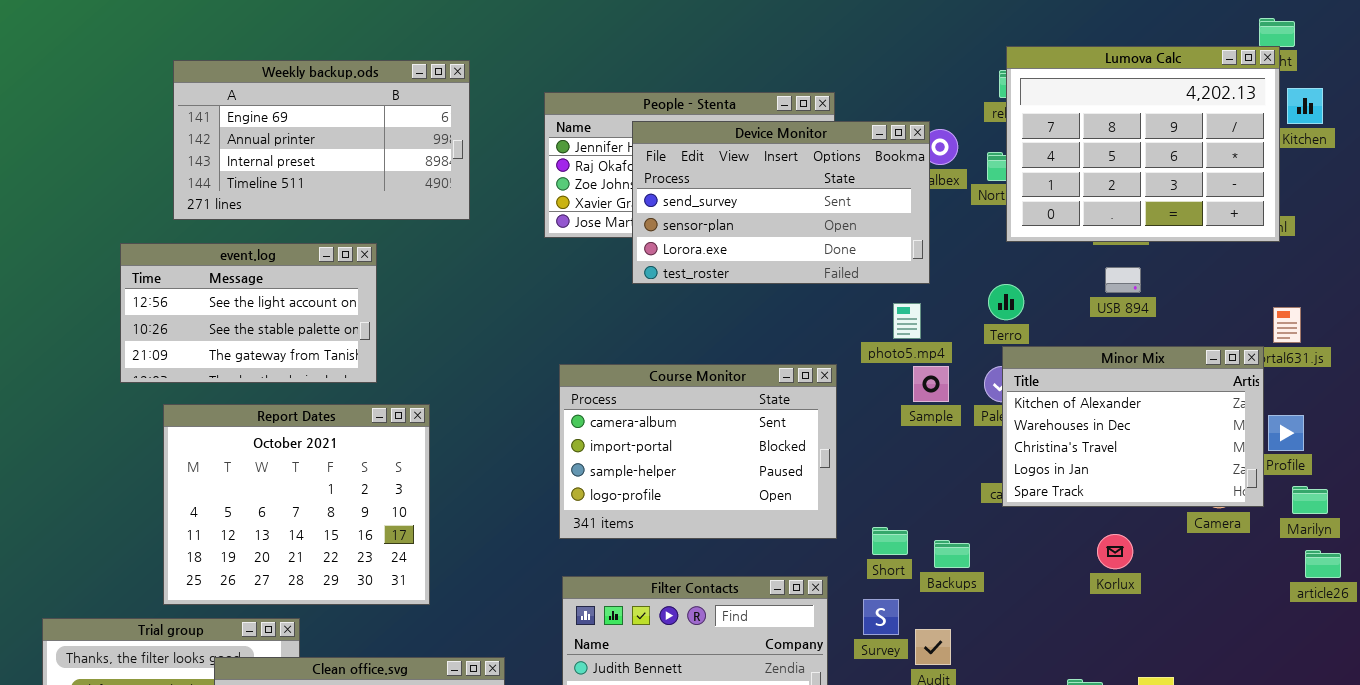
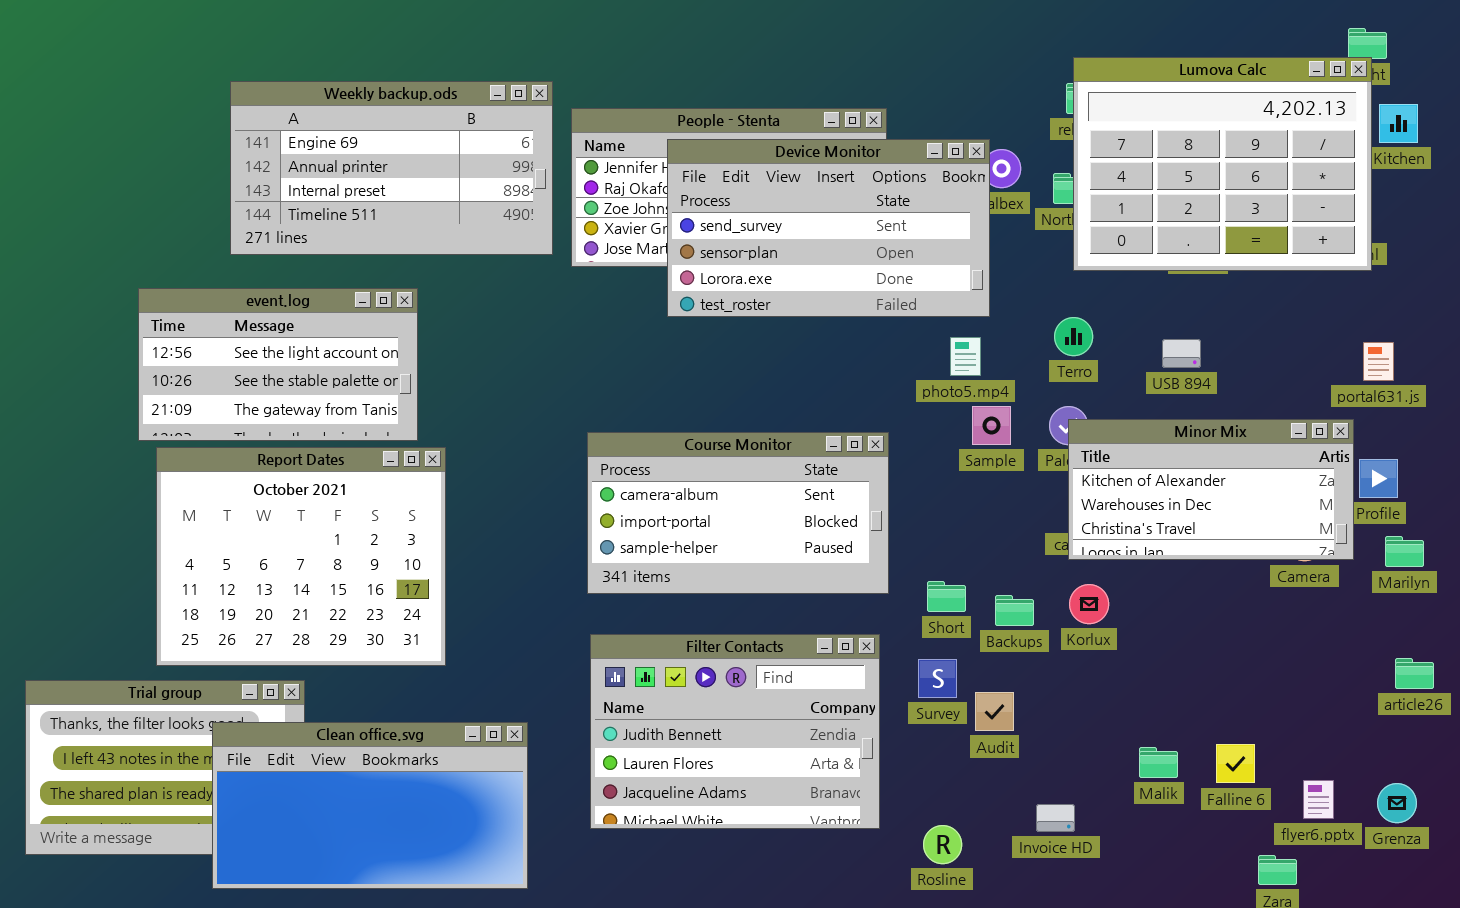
Weekly backup.ods: [173,60,470,220] -> [230,81,553,255], moved
event.log: [120,243,377,383] -> [138,288,418,441], moved
USB 894: [1105,267,1141,293] -> [1162,339,1201,368], moved
Minor Mix: [1002,346,1264,507] -> [1068,419,1354,560], resized
Course Monitor: [559,364,837,539] -> [587,432,889,594], resized
Korlux: [1097,534,1133,569] -> [1069,584,1109,624], moved
article26: [1305,550,1341,578] -> [1395,658,1434,689], moved

